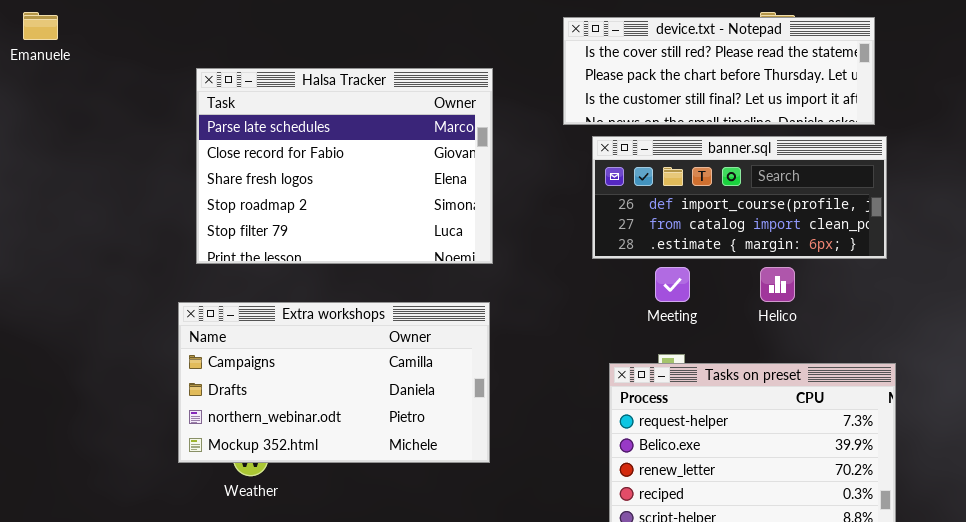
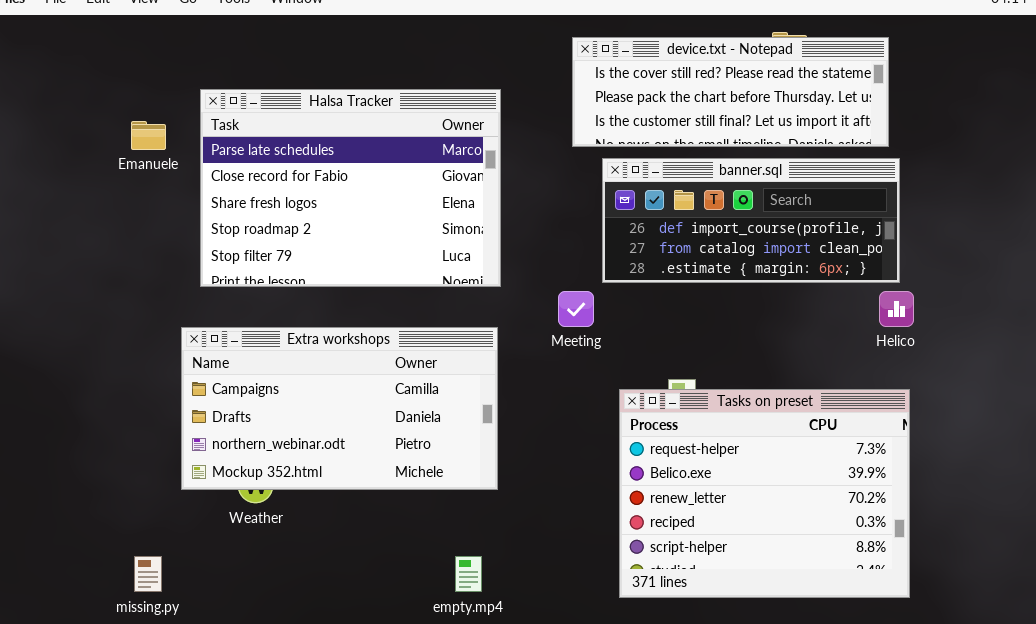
Emanuele: [23,12,58,40] -> [131,121,166,150], moved
Meeting: [655,267,690,302] -> [558,291,594,327], moved
Helico: [760,267,795,302] -> [879,291,914,327], moved

